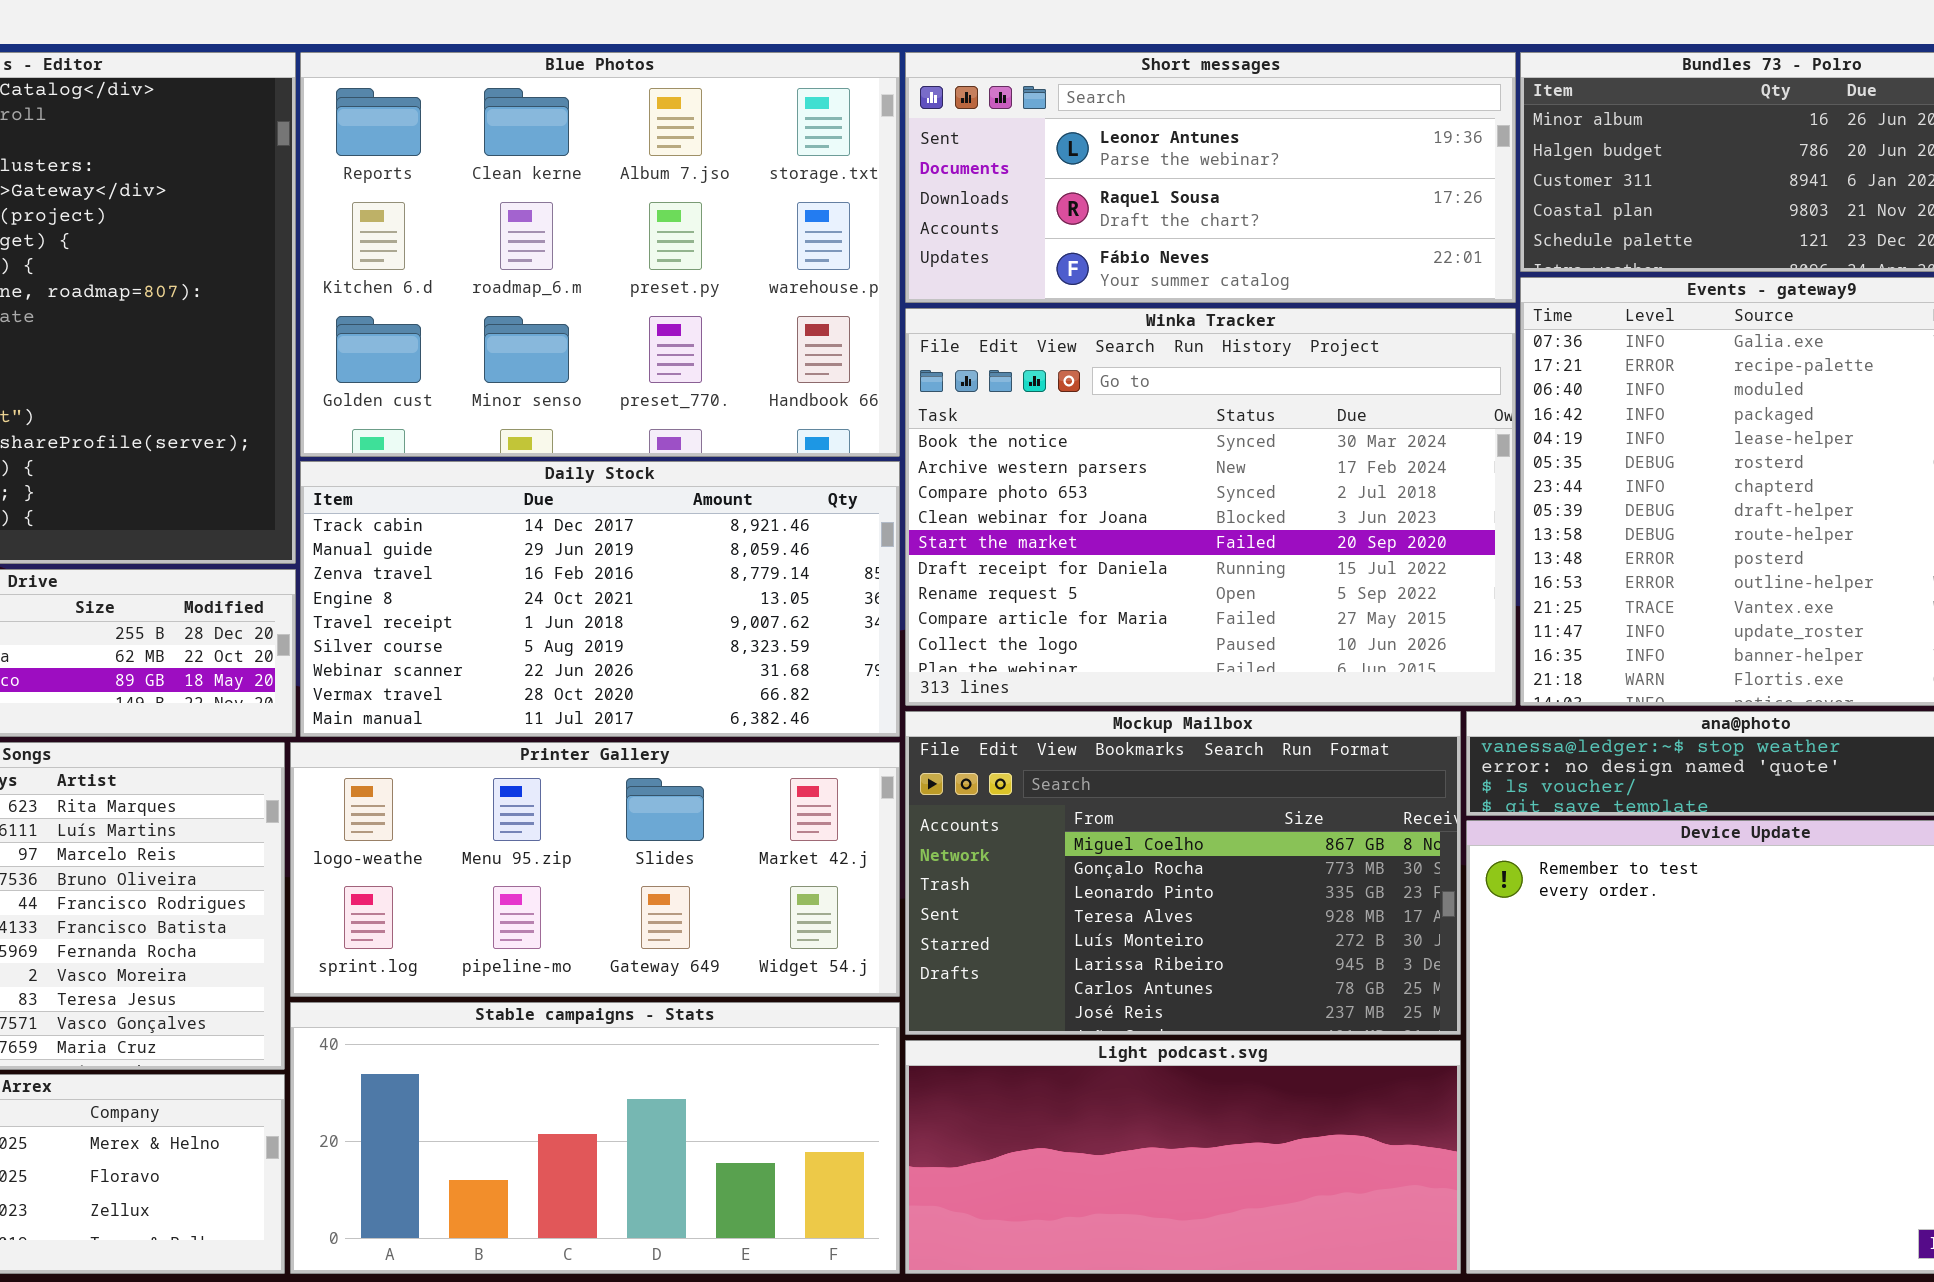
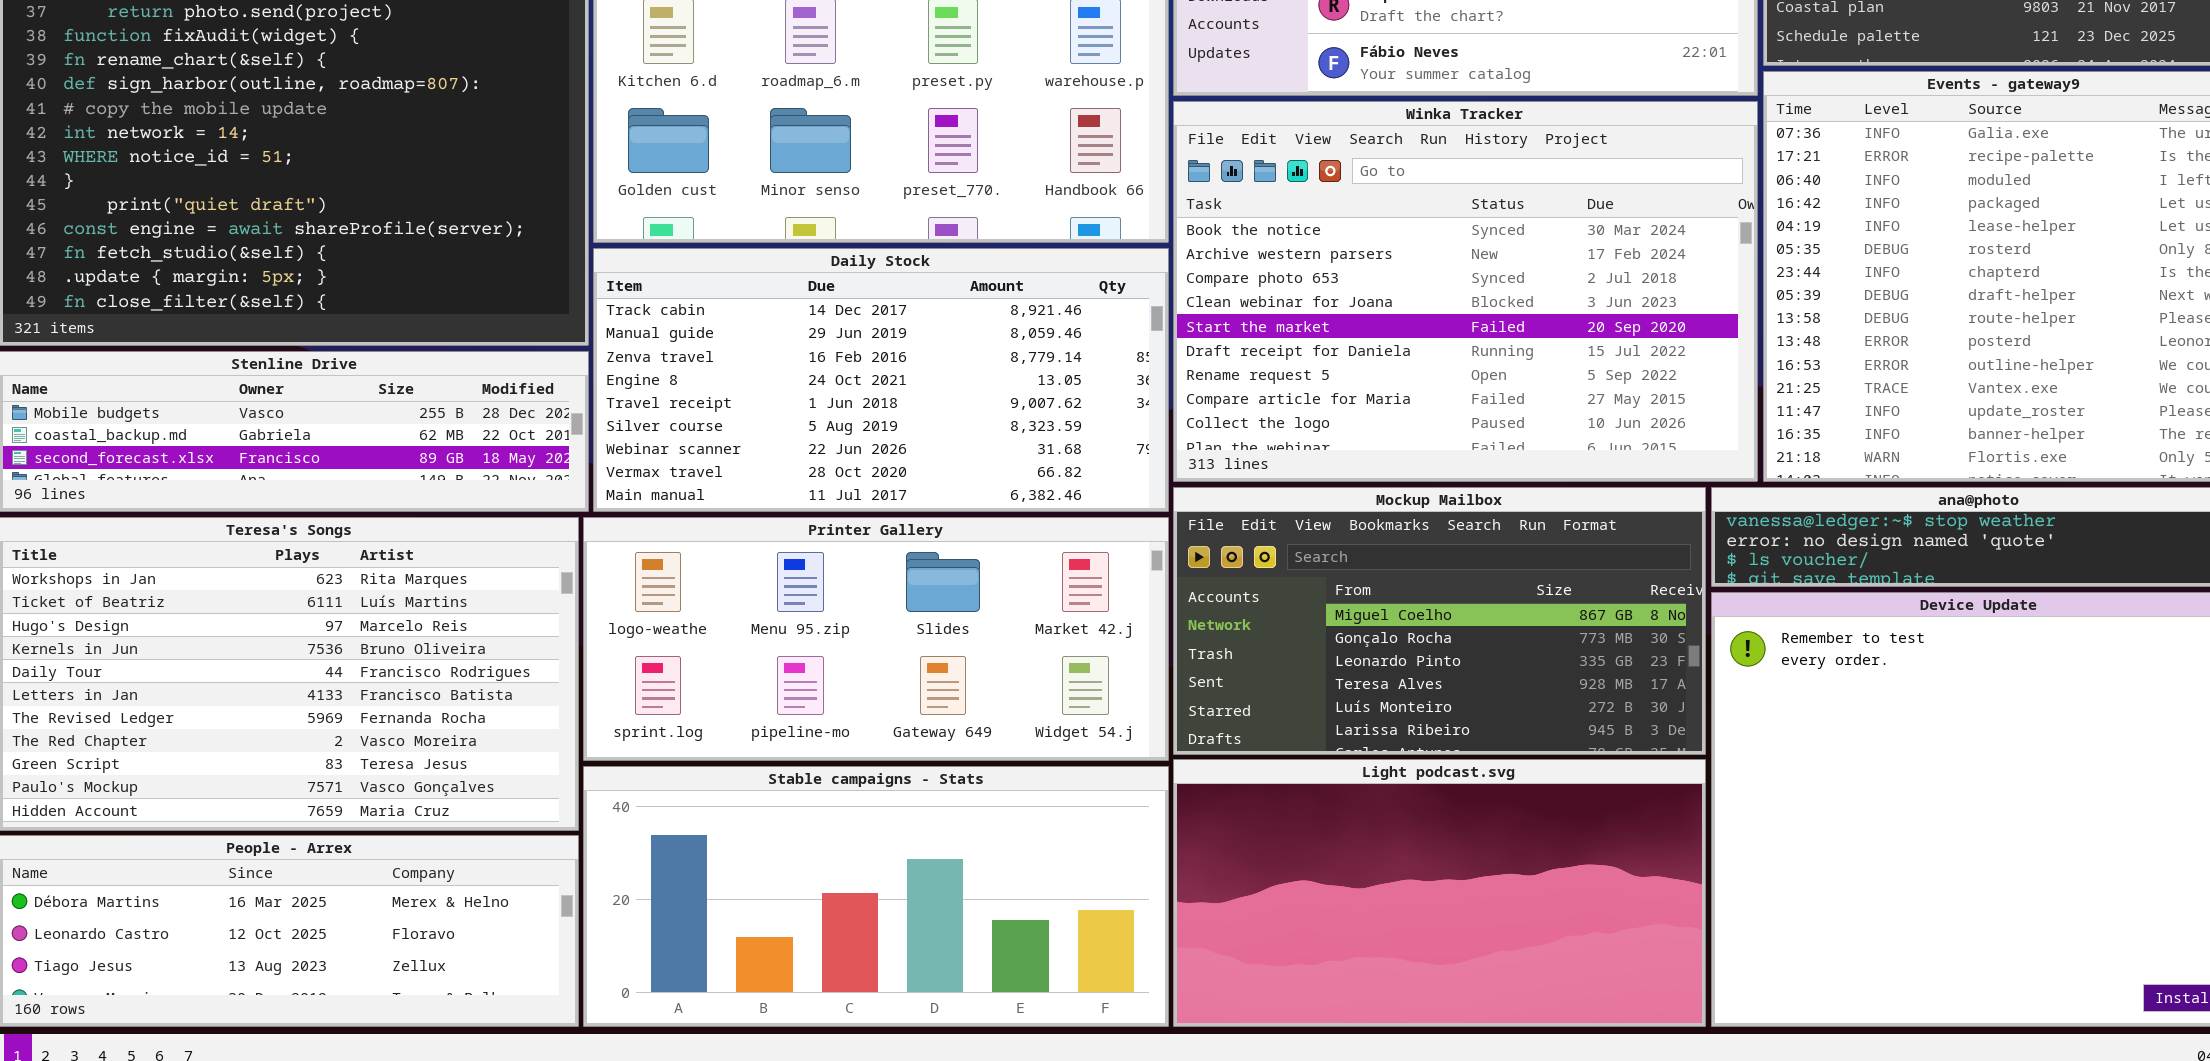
Mockup Mailbox: [905,711,1461,1035] -> [1173,487,1706,755], resized
Light podcast.svg: [905,1040,1461,1274] -> [1173,759,1706,1027], resized

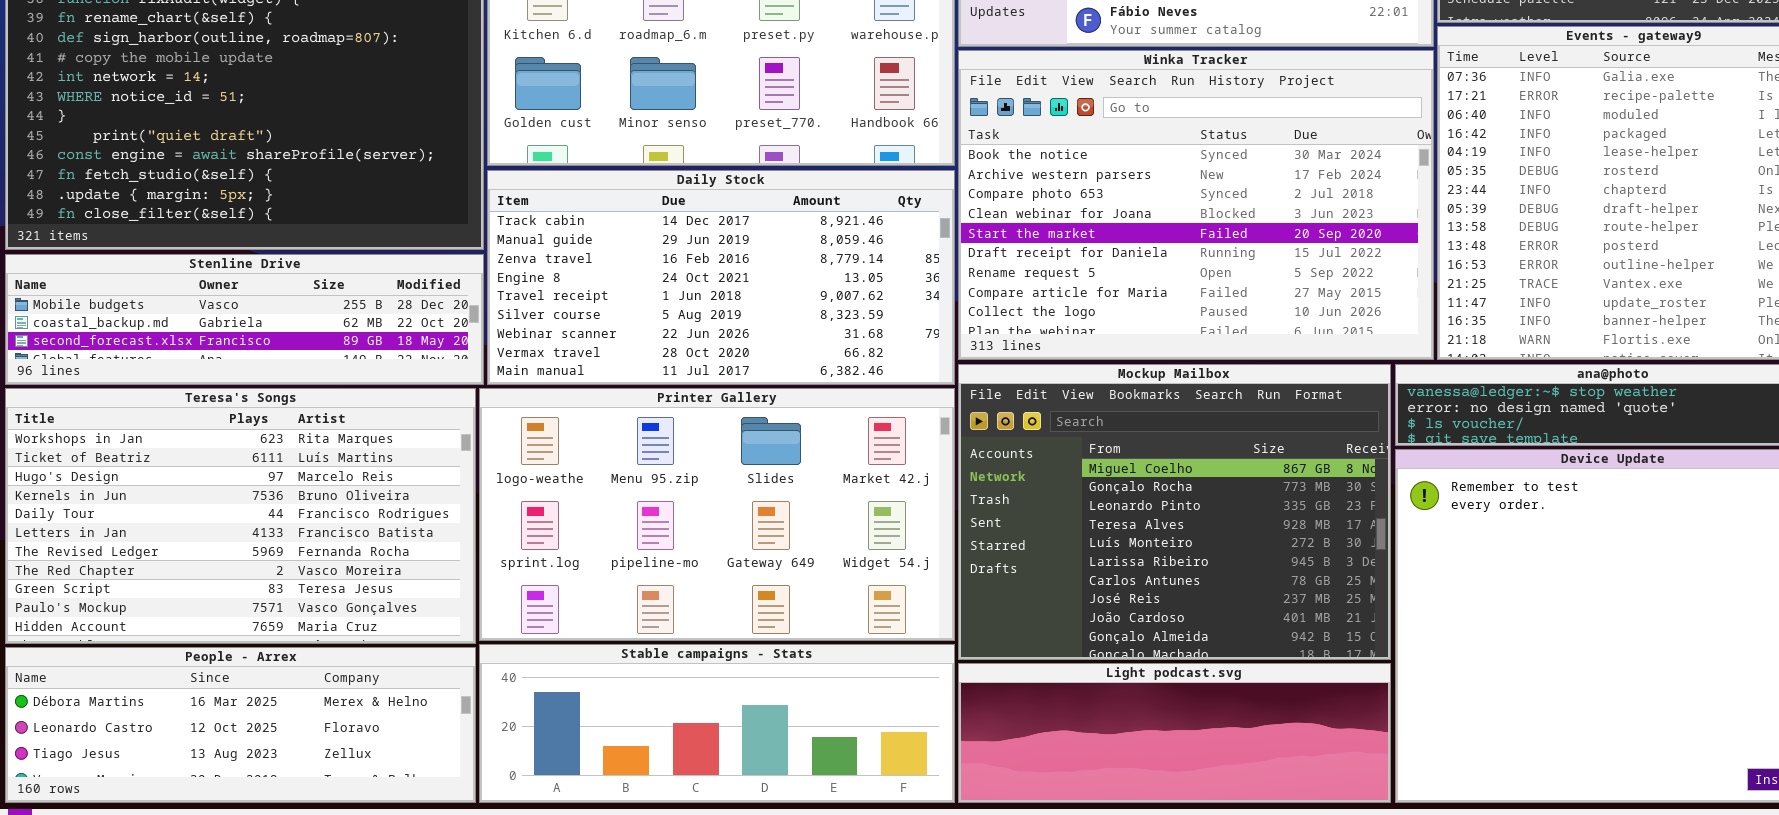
Mockup Mailbox: [1173,487,1706,755] -> [958,364,1391,660], resized
Printer Gallery: [583,517,1169,761] -> [479,388,955,641], resized
Light podcast.svg: [1173,759,1706,1027] -> [958,663,1391,803], resized
Stable campaigns - Stats: [583,766,1169,1027] -> [479,644,955,803], resized

